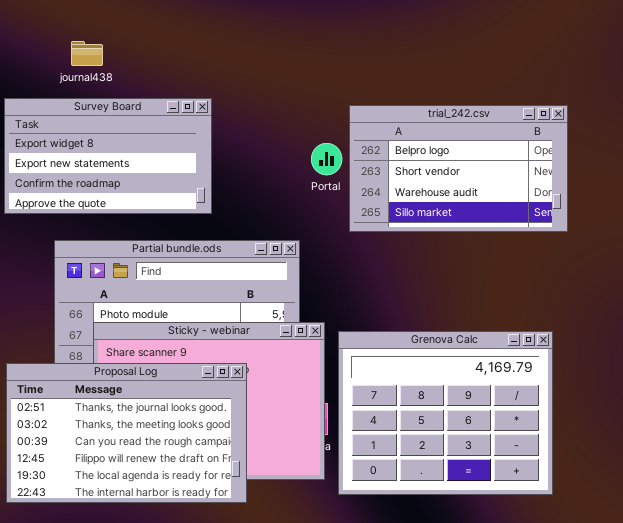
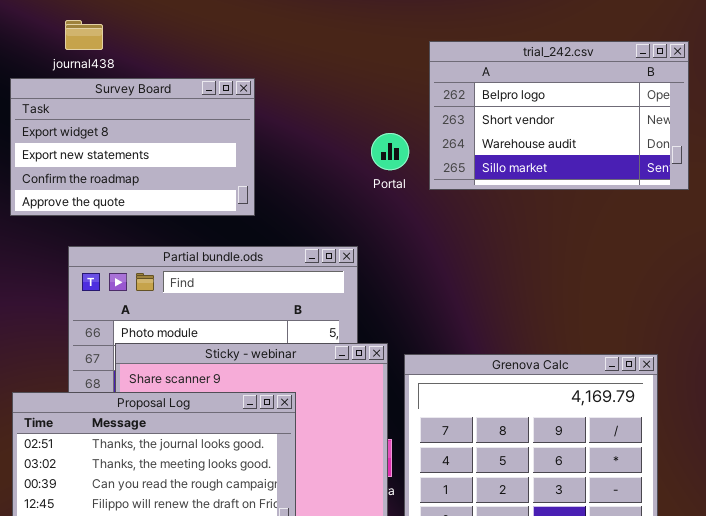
journal438: [71,41,103,66] -> [65,20,103,50], moved
trial_242.csv: [349,105,568,232] -> [429,41,689,190], moved

